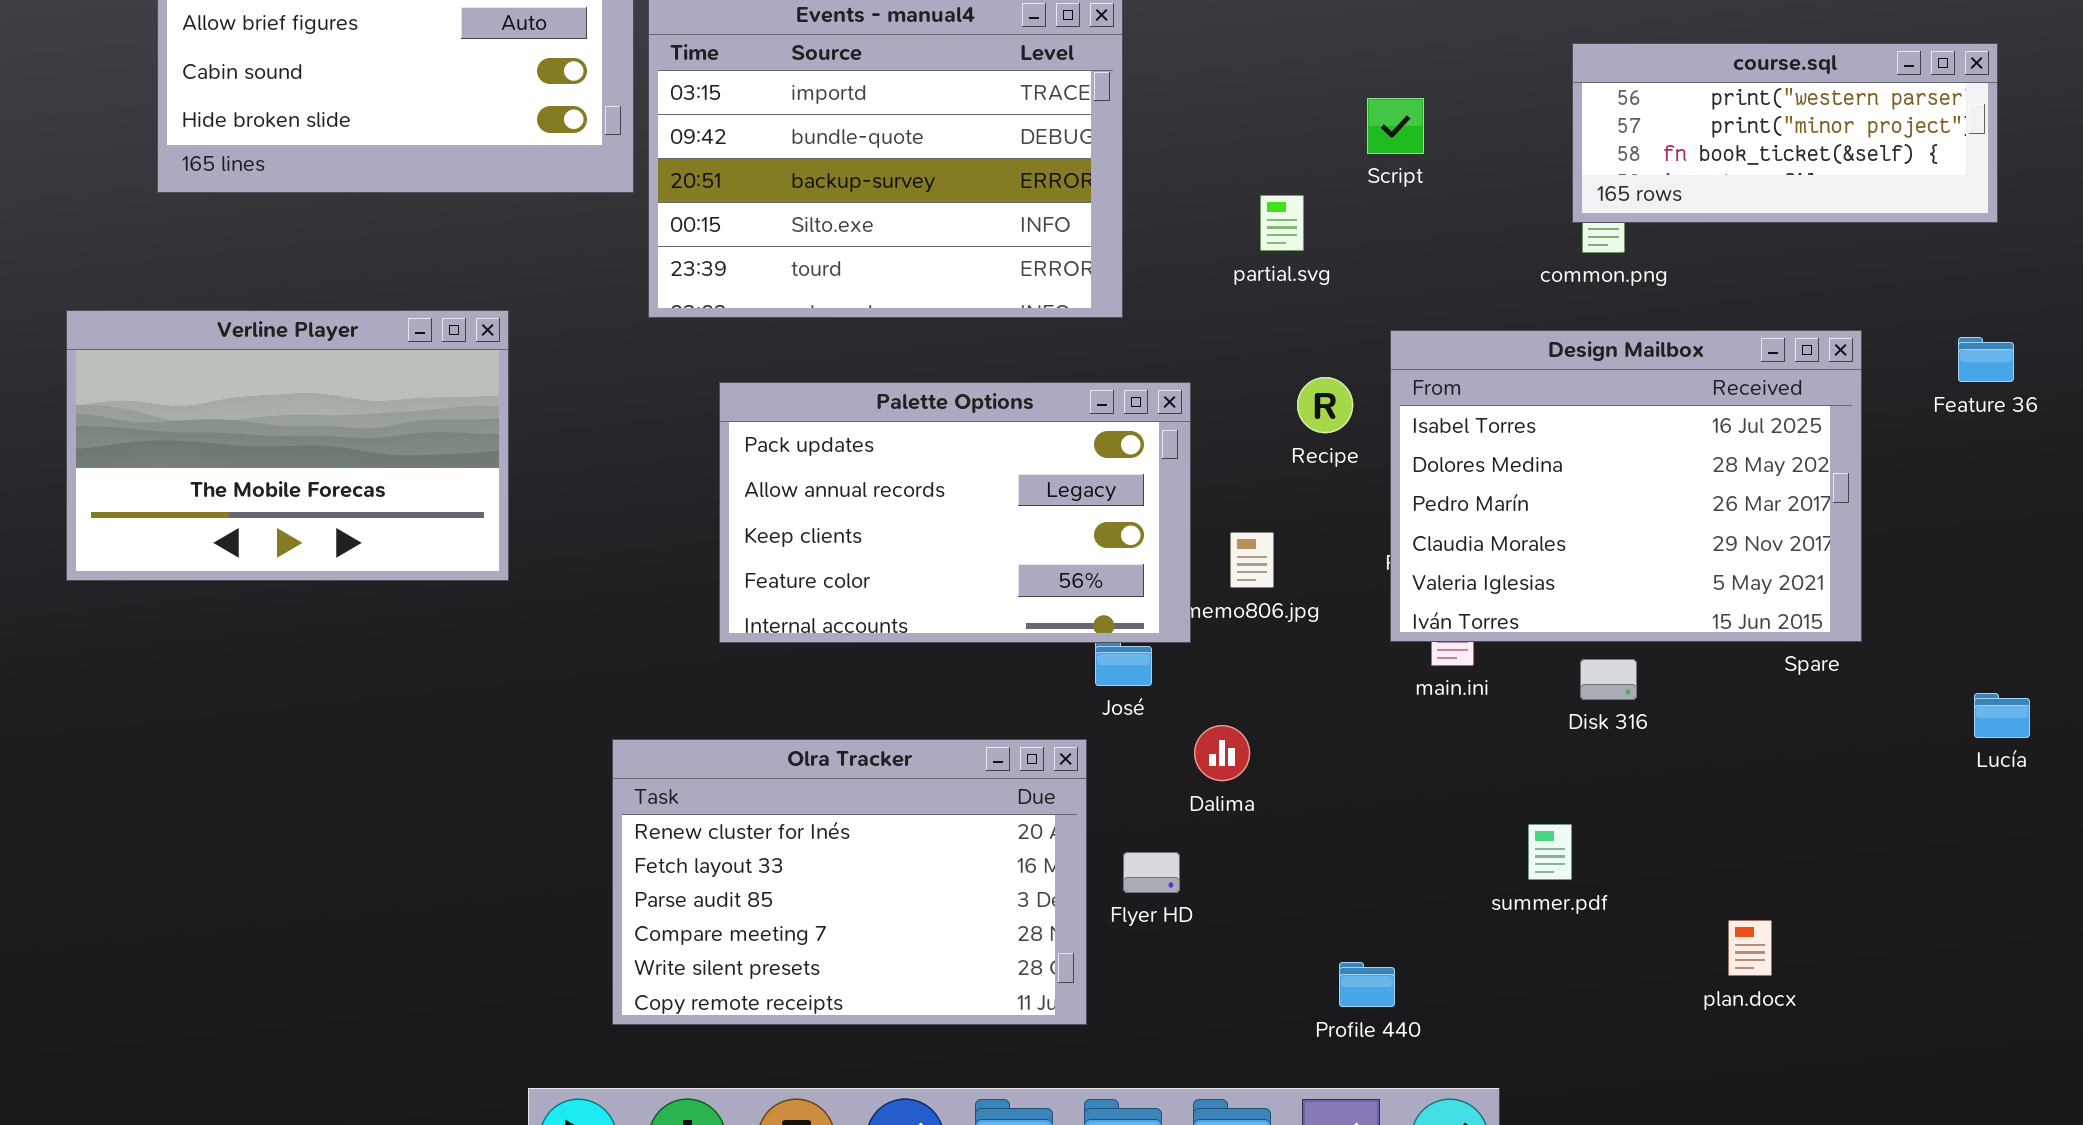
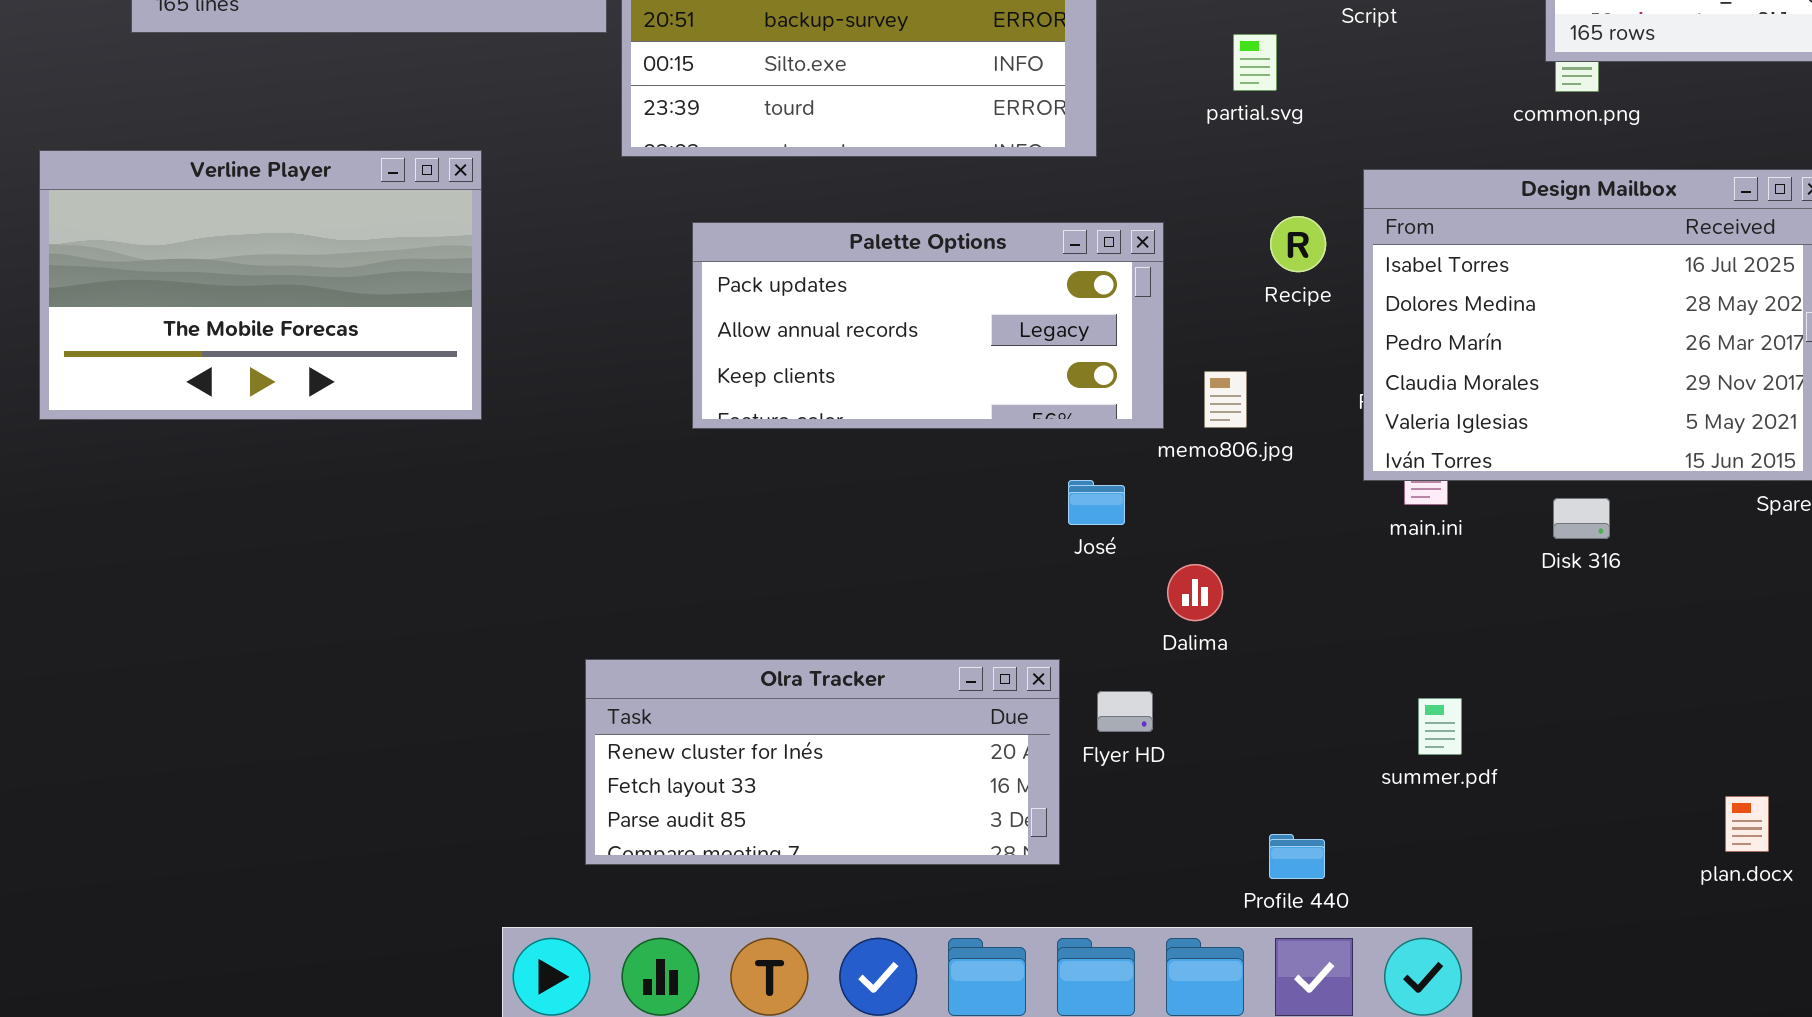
Palette Options: [719,382,1191,643] -> [692,222,1164,429], resized
Olra Tracker: [612,739,1087,1025] -> [585,659,1060,865], resized
summer.pdf: [1528,824,1572,880] -> [1418,698,1462,755], moved
plan.docx: [1728,920,1772,976] -> [1725,796,1769,852], moved
Profile 440: [1339,962,1395,1007] -> [1269,834,1325,879], moved

